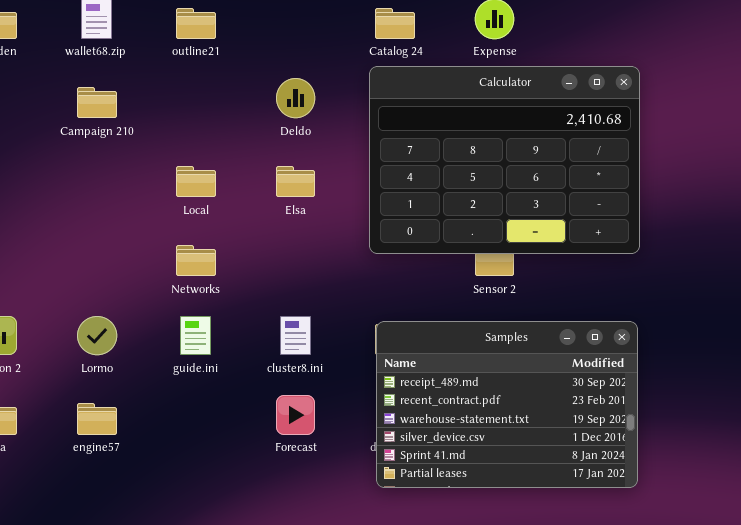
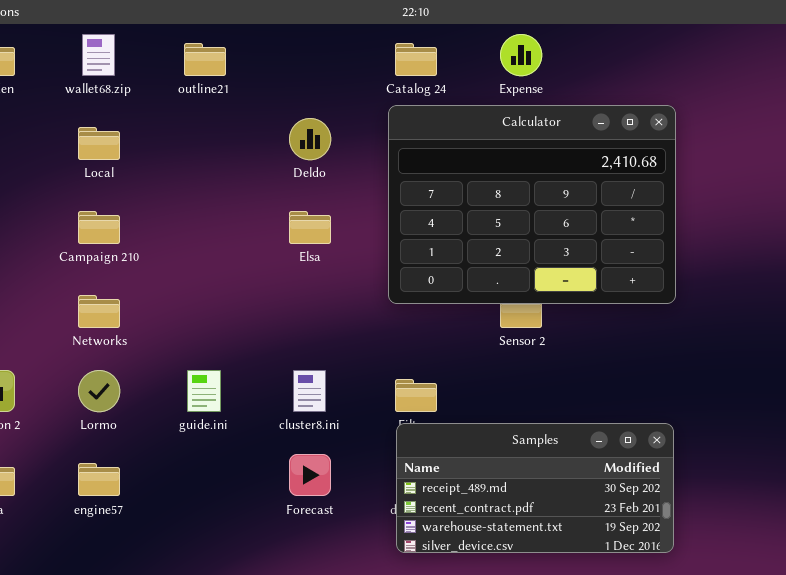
Campaign 210: [77,87,117,118] -> [78,211,120,244], moved
Local: [176,166,216,197] -> [78,127,120,160], moved
Networks: [176,245,216,276] -> [78,295,120,328], moved
Samples: [376,321,638,488] -> [396,423,674,553], resized

